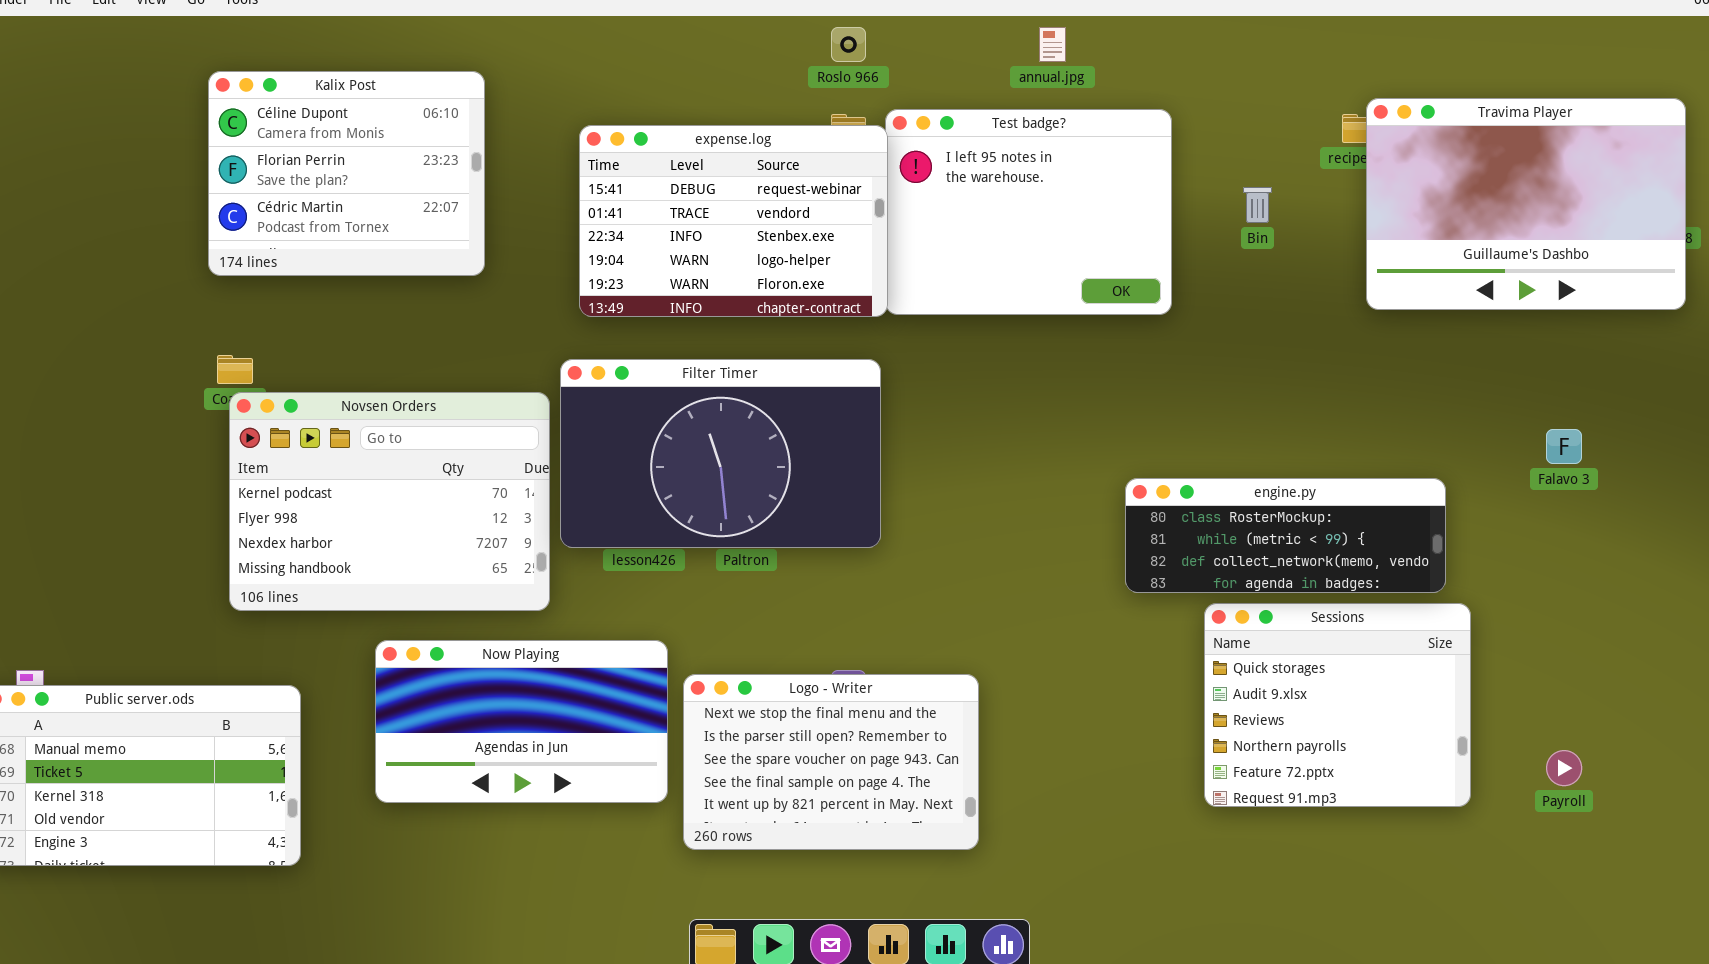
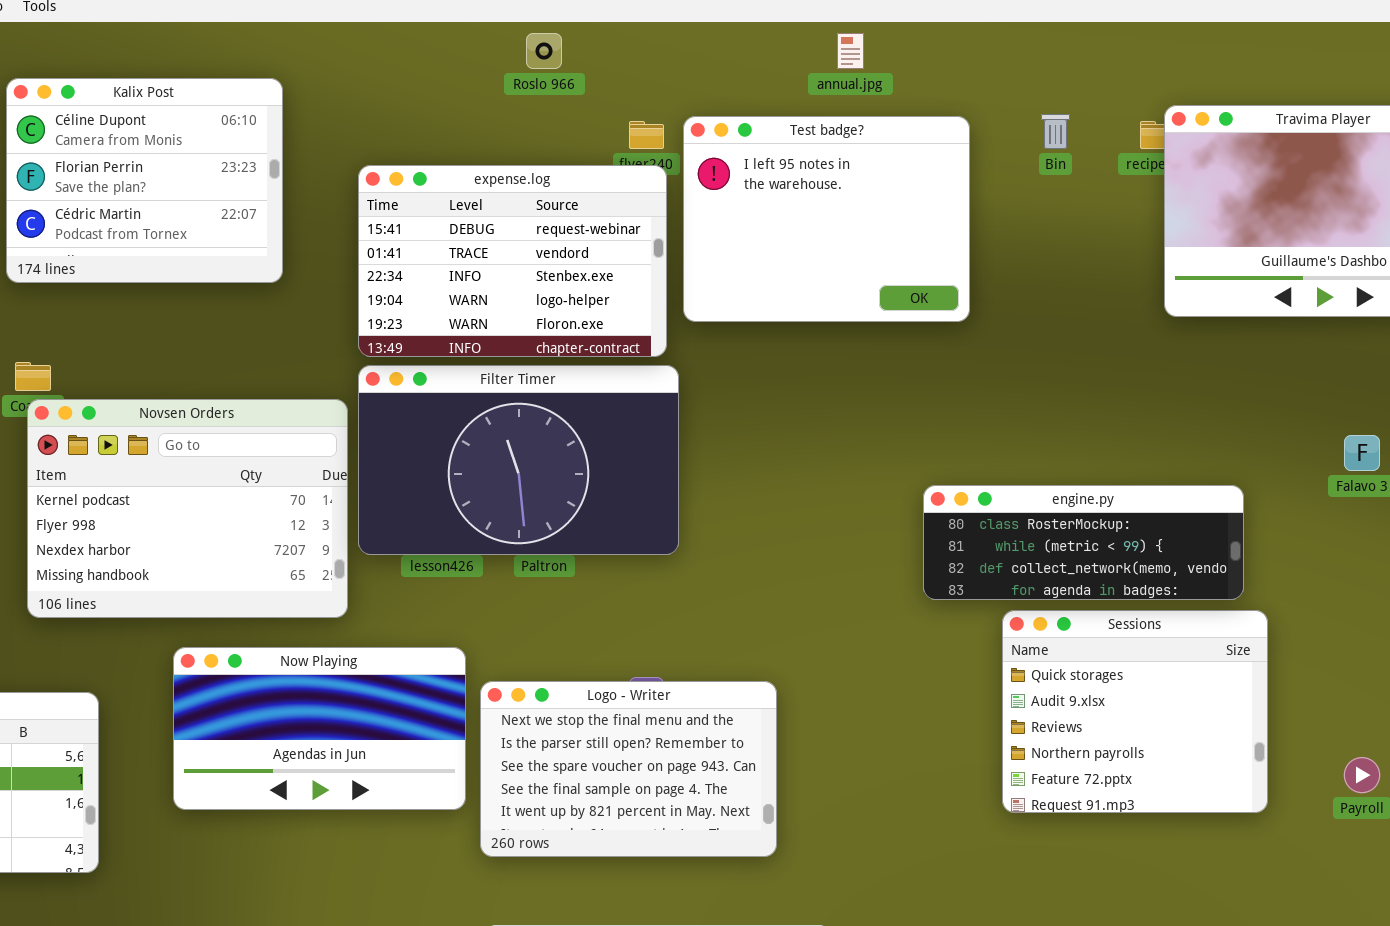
Roslo 966: [831,27,866,62] -> [526,33,562,69], moved
expense.log: [579,125,888,317] -> [358,165,667,357], moved
Bin: [1243,187,1272,223] -> [1041,114,1070,149], moved

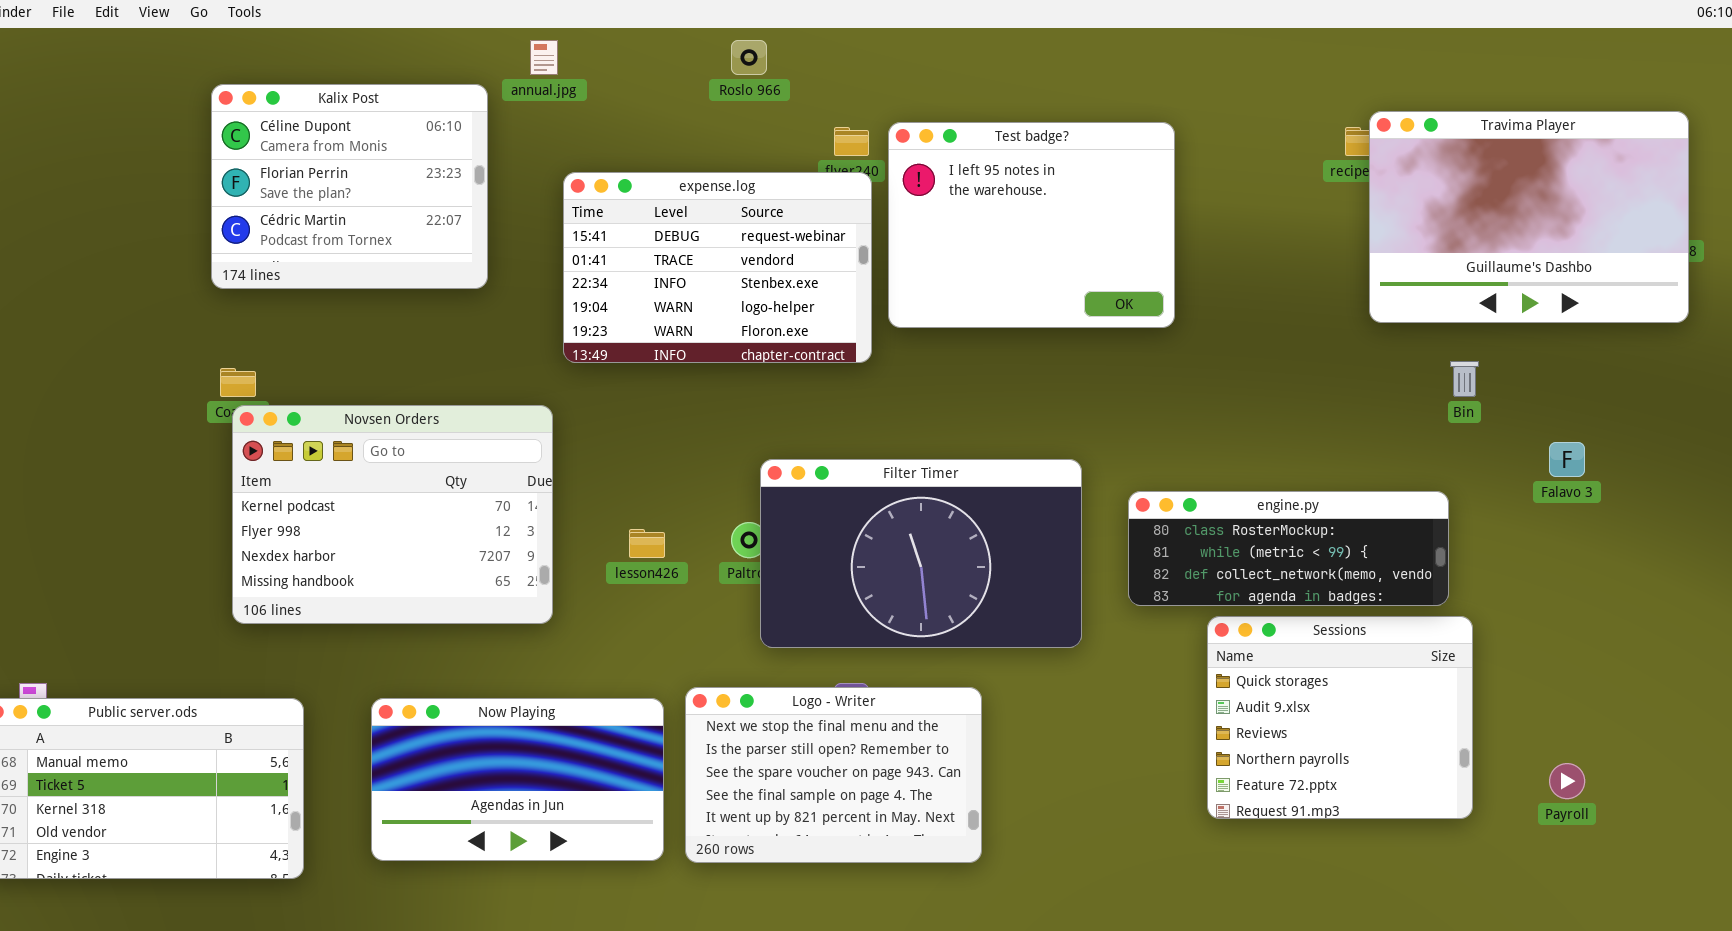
annual.jpg: [837,33,864,69] -> [530,40,558,75], moved
Bin: [1041,114,1070,149] -> [1450,361,1479,397], moved
Filter Timer: [358,365,679,555] -> [760,459,1082,648], moved
Now Playing: [173,647,466,810] -> [371,698,664,861], moved

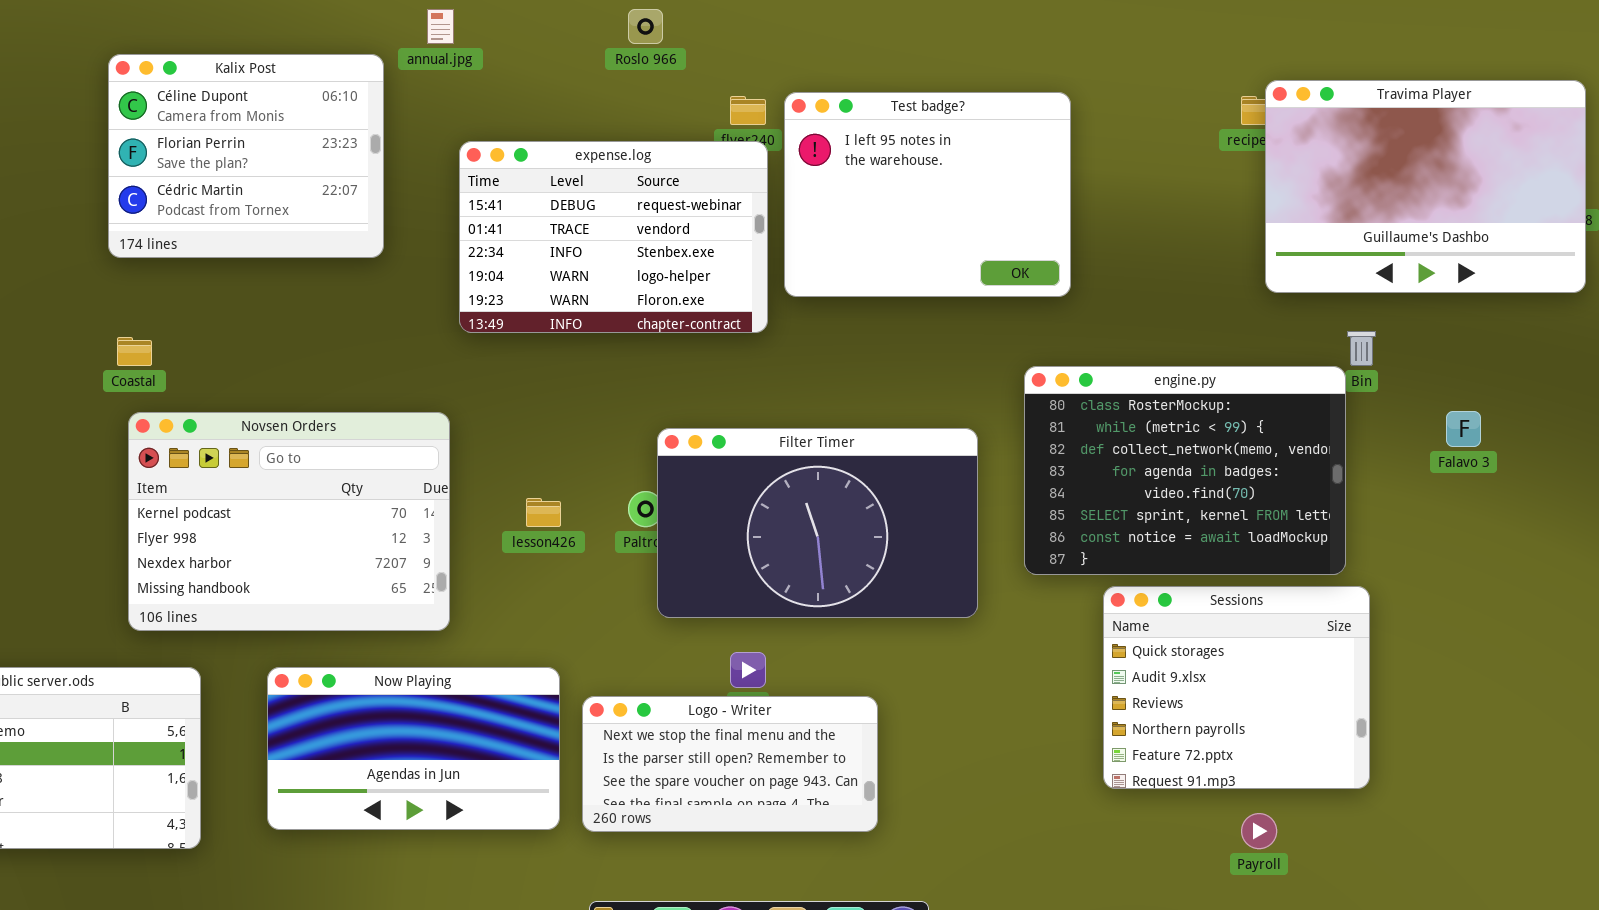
Novsen Orders: [232,405,553,624] -> [128,412,450,631], moved
engine.py: [1128,491,1449,606] -> [1024,366,1346,575], resized
Logo - Writer: [685,687,982,863] -> [582,696,878,832], resized
Payroll: [1549,763,1585,799] -> [1241,813,1277,849], moved

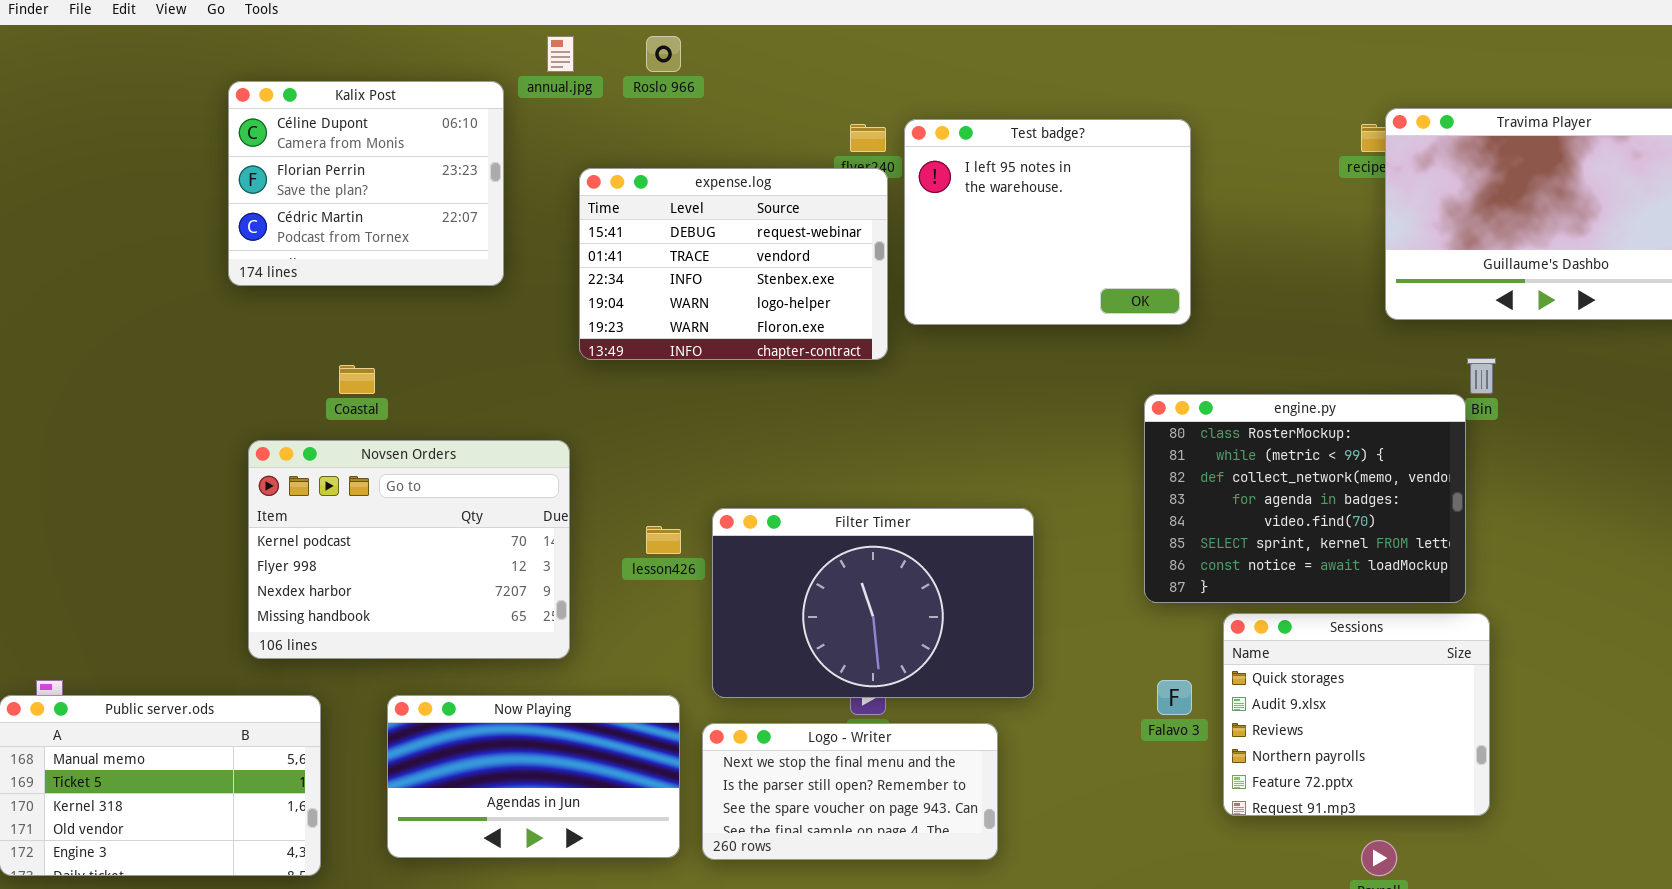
Roslo 966: [628,9,663,44] -> [646,36,681,72], moved
Coastal: [117,337,152,366] -> [339,365,375,394], moved
Falavo 3: [1446,411,1481,447] -> [1157,680,1192,715], moved
Filter Timer: [657,428,978,618] -> [712,508,1034,698], moved

